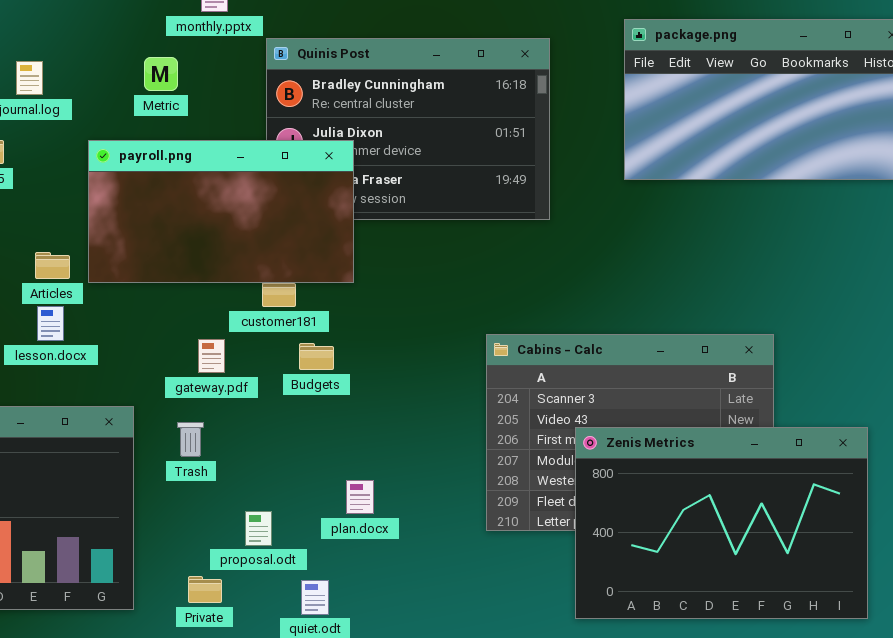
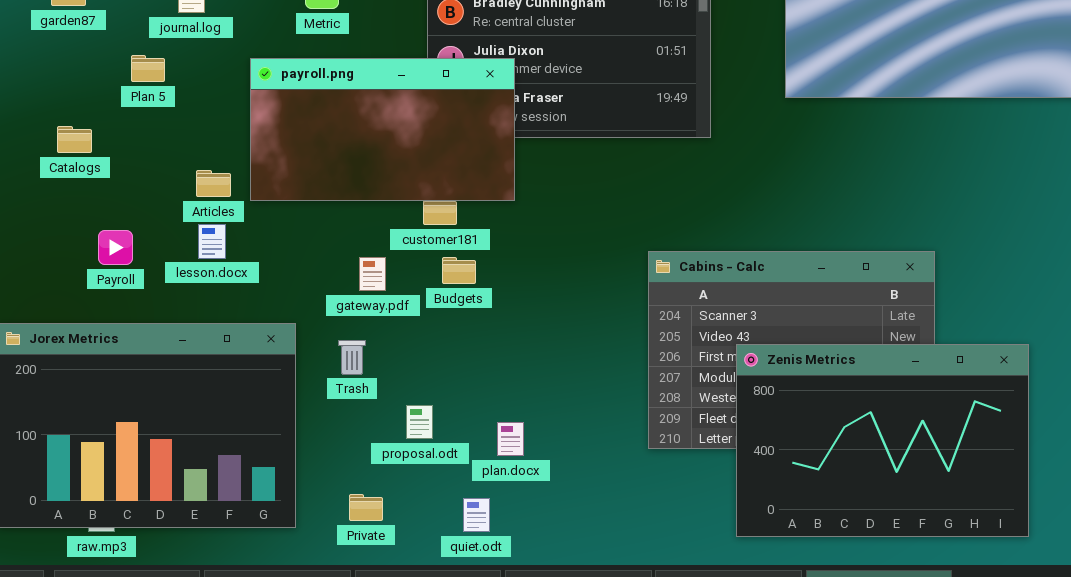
Budgets: [299,343,334,370] -> [442,257,476,284], moved
plan.docx: [346,480,374,514] -> [497,422,524,456], moved
proposal.odt: [245,511,272,546] -> [406,405,433,439], moved

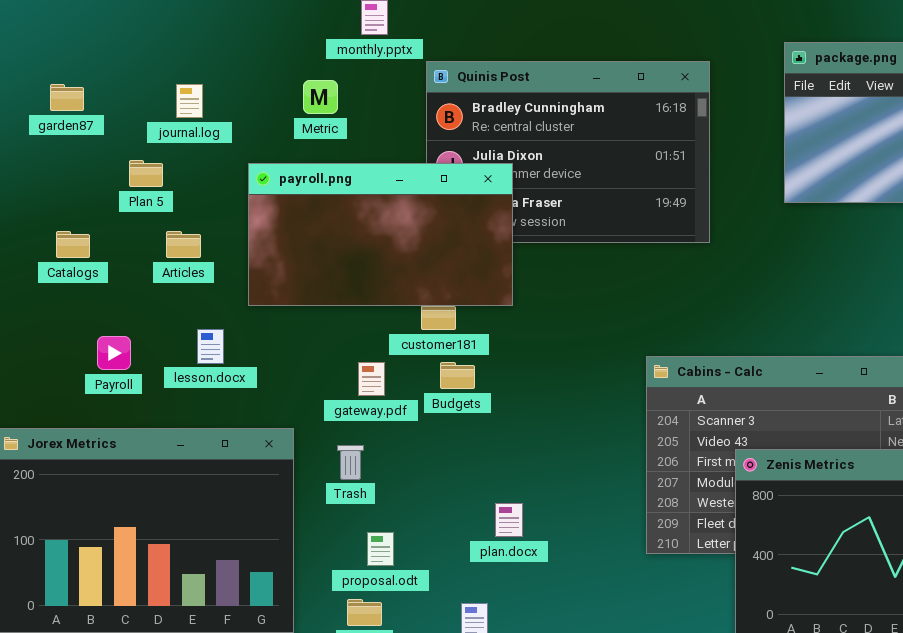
Articles: [196,170,231,197] -> [166,231,201,258], moved
proposal.odt: [406,405,433,439] -> [367,532,394,566], moved
plan.docx: [497,422,524,456] -> [495,503,523,537], moved

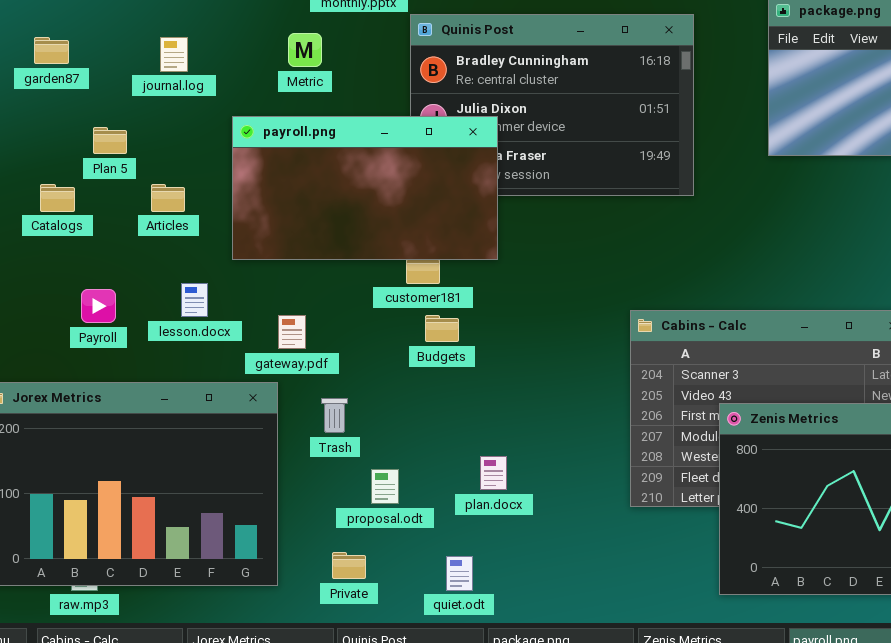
Plan 5: [129,160,163,187] -> [93,127,127,154], moved
gateway.pdf: [358,362,385,396] -> [278,315,306,349], moved
proposal.odt: [367,532,394,566] -> [371,469,399,504], moved

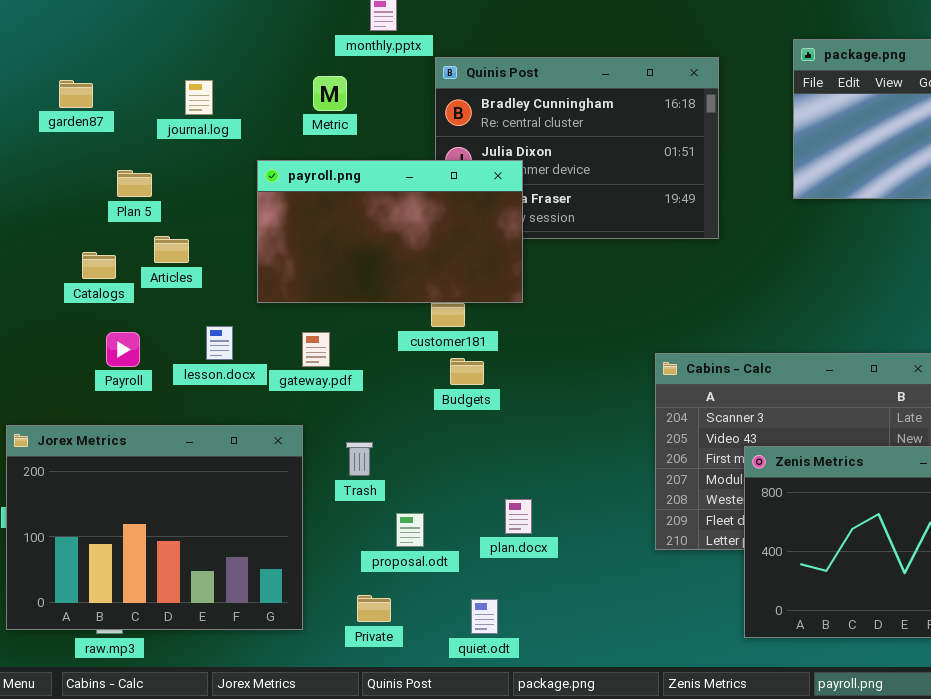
Catalogs: [40,184,75,212] -> [82,252,116,279], moved
Articles: [151,184,185,212] -> [154,236,189,263], moved
gateway.pdf: [278,315,306,349] -> [302,332,330,367], moved

